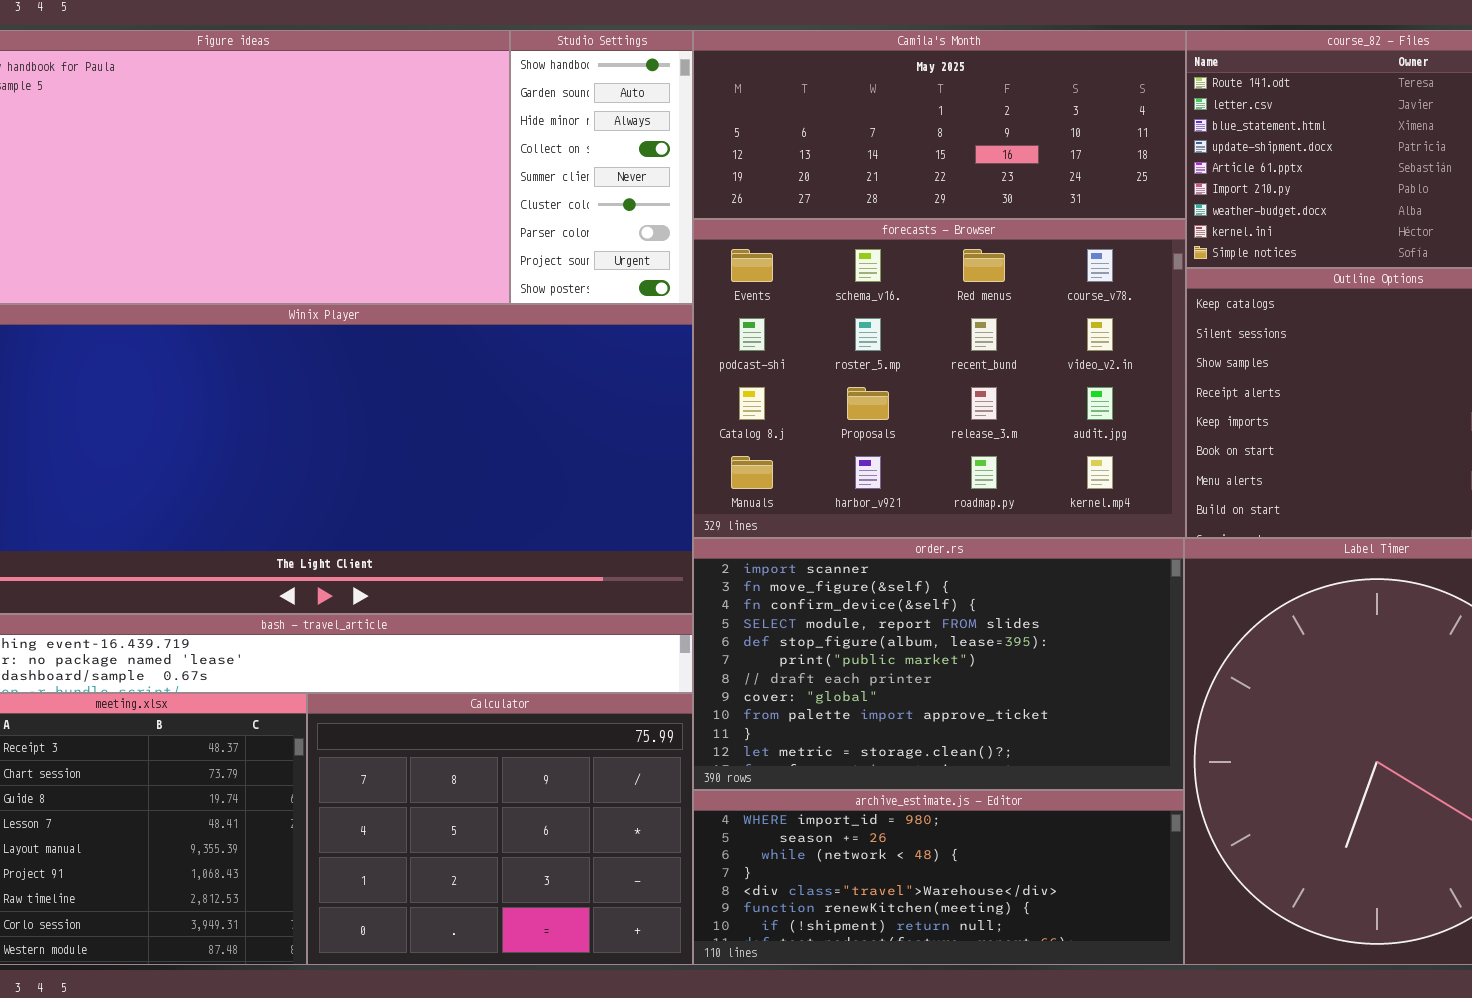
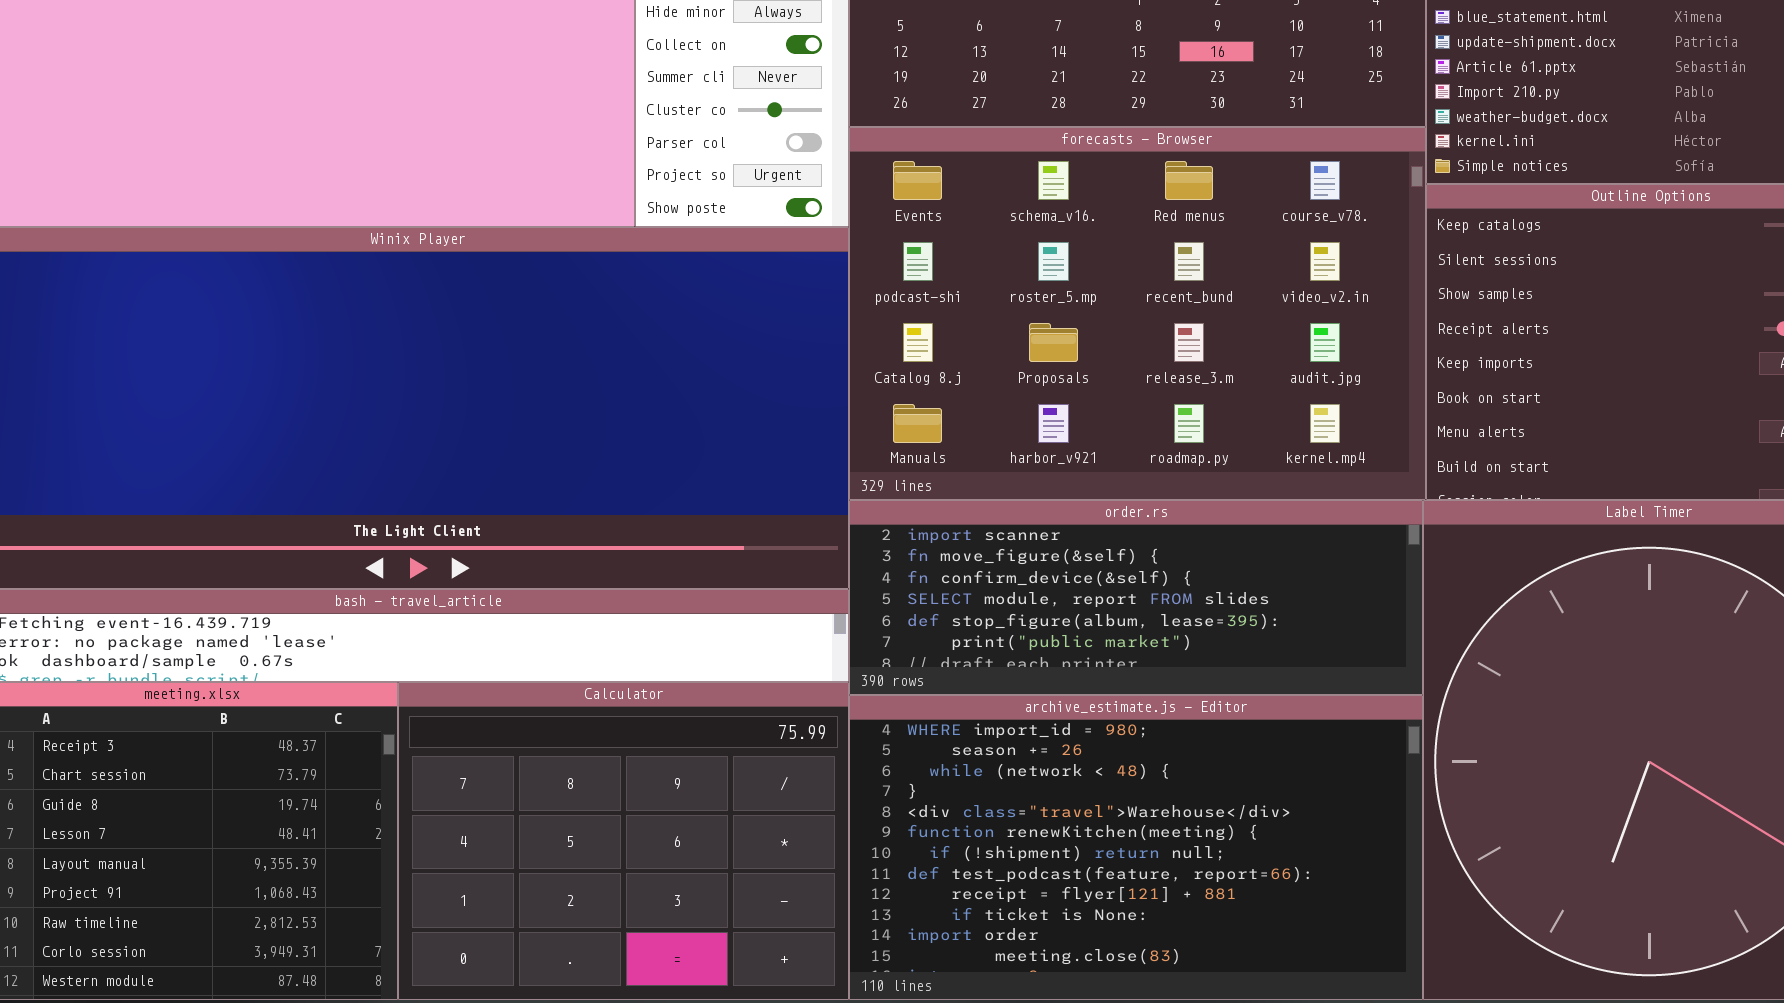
order.rs: [693,538,1184,790] -> [849,500,1423,695], resized
archive_estimate.js - Editor: [693,790,1184,965] -> [849,695,1423,1000], resized

